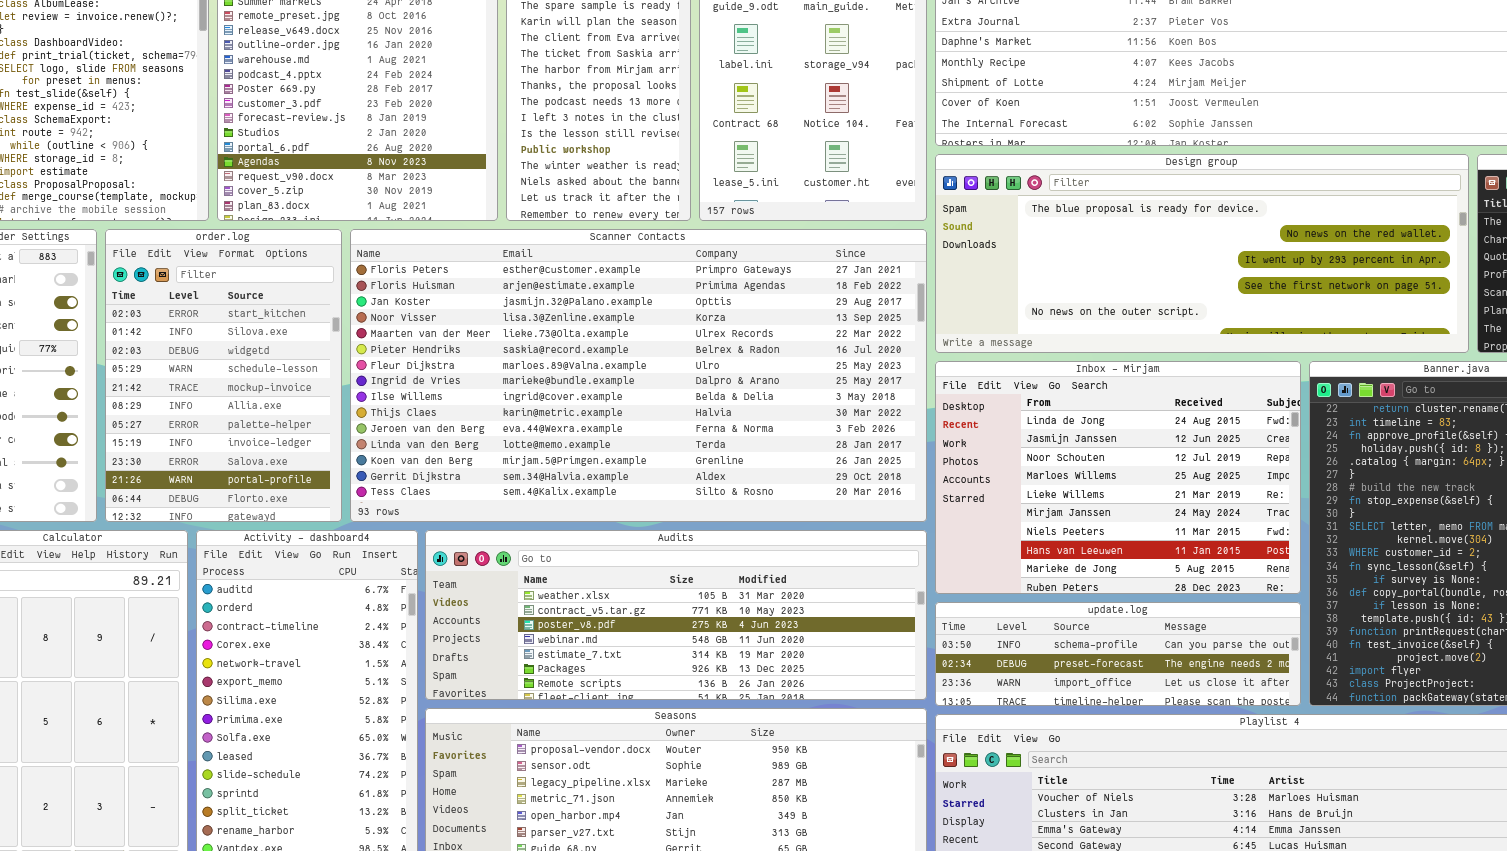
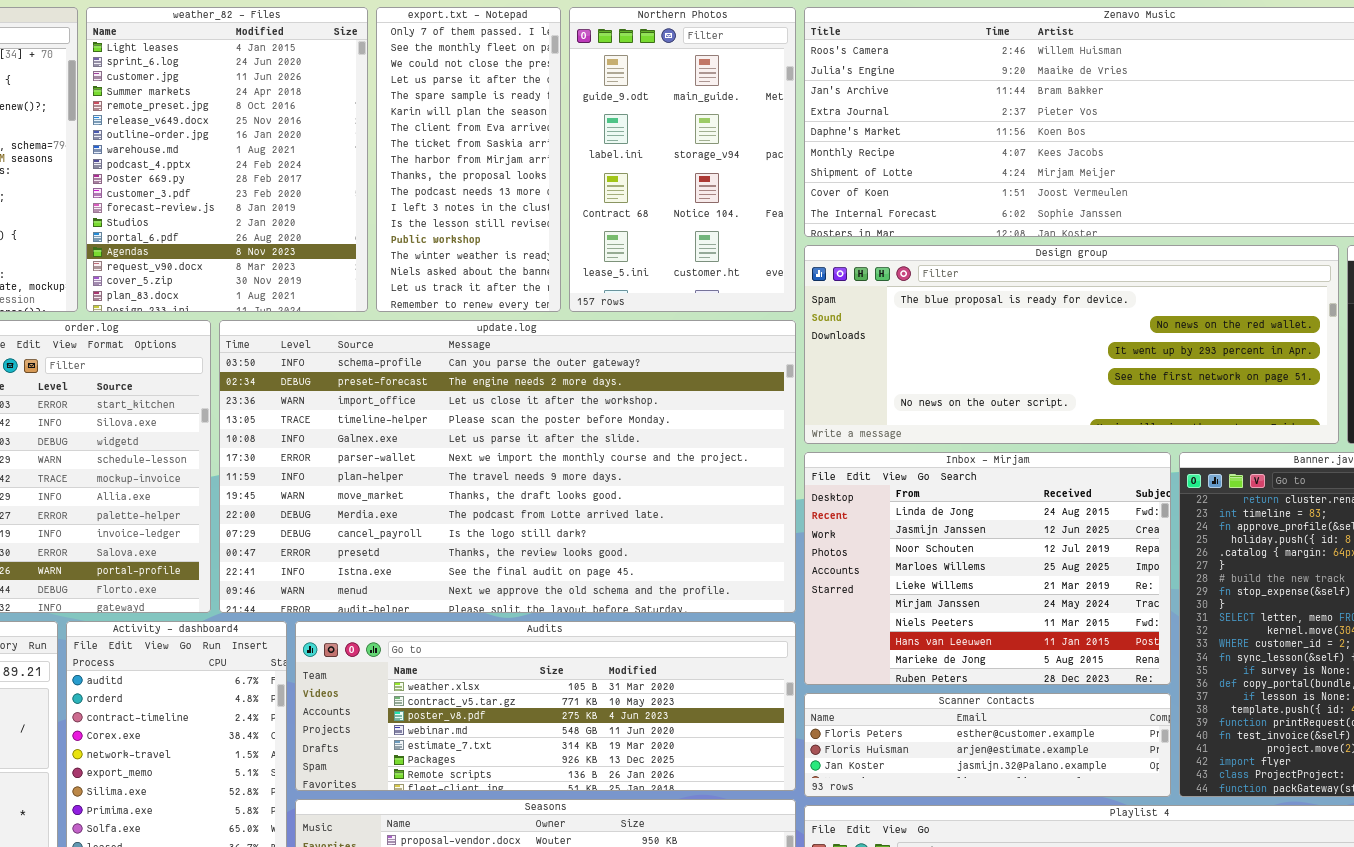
Scanner Contacts: [350,229,927,522] -> [804,693,1171,797], moved, resized
update.log: [935,602,1301,706] -> [219,320,796,613], moved, resized

